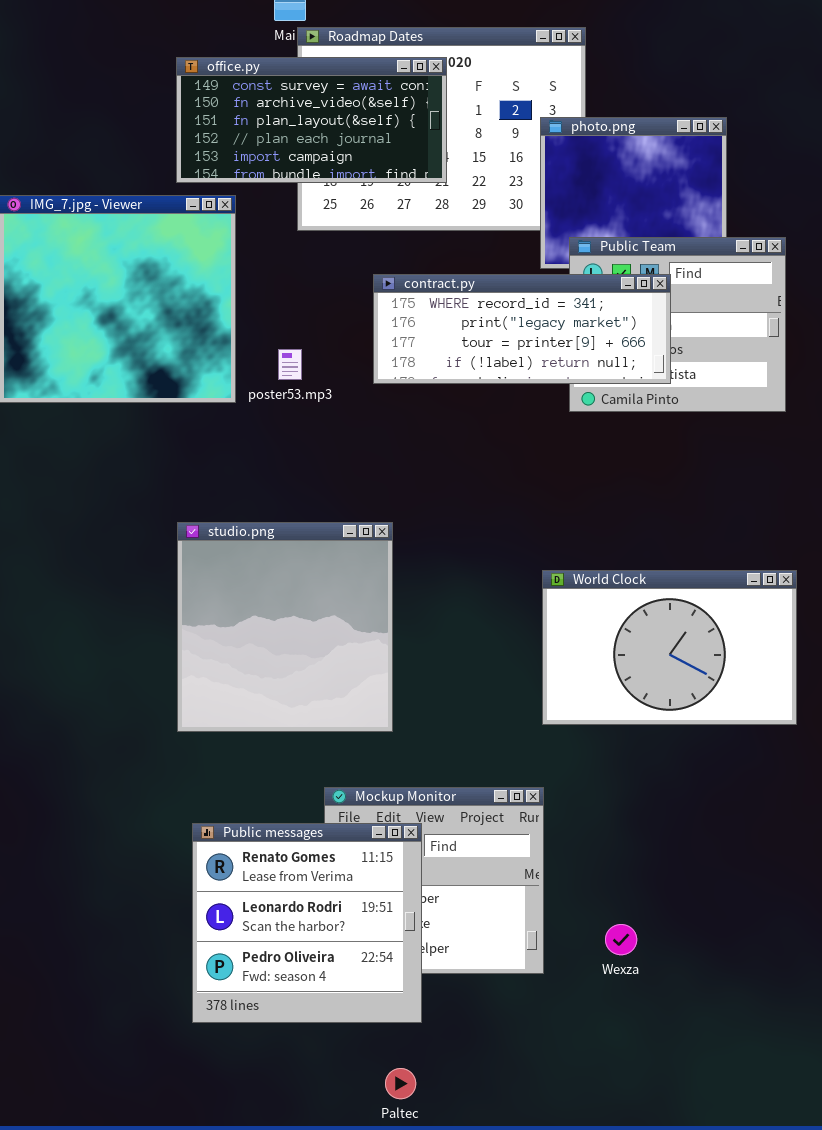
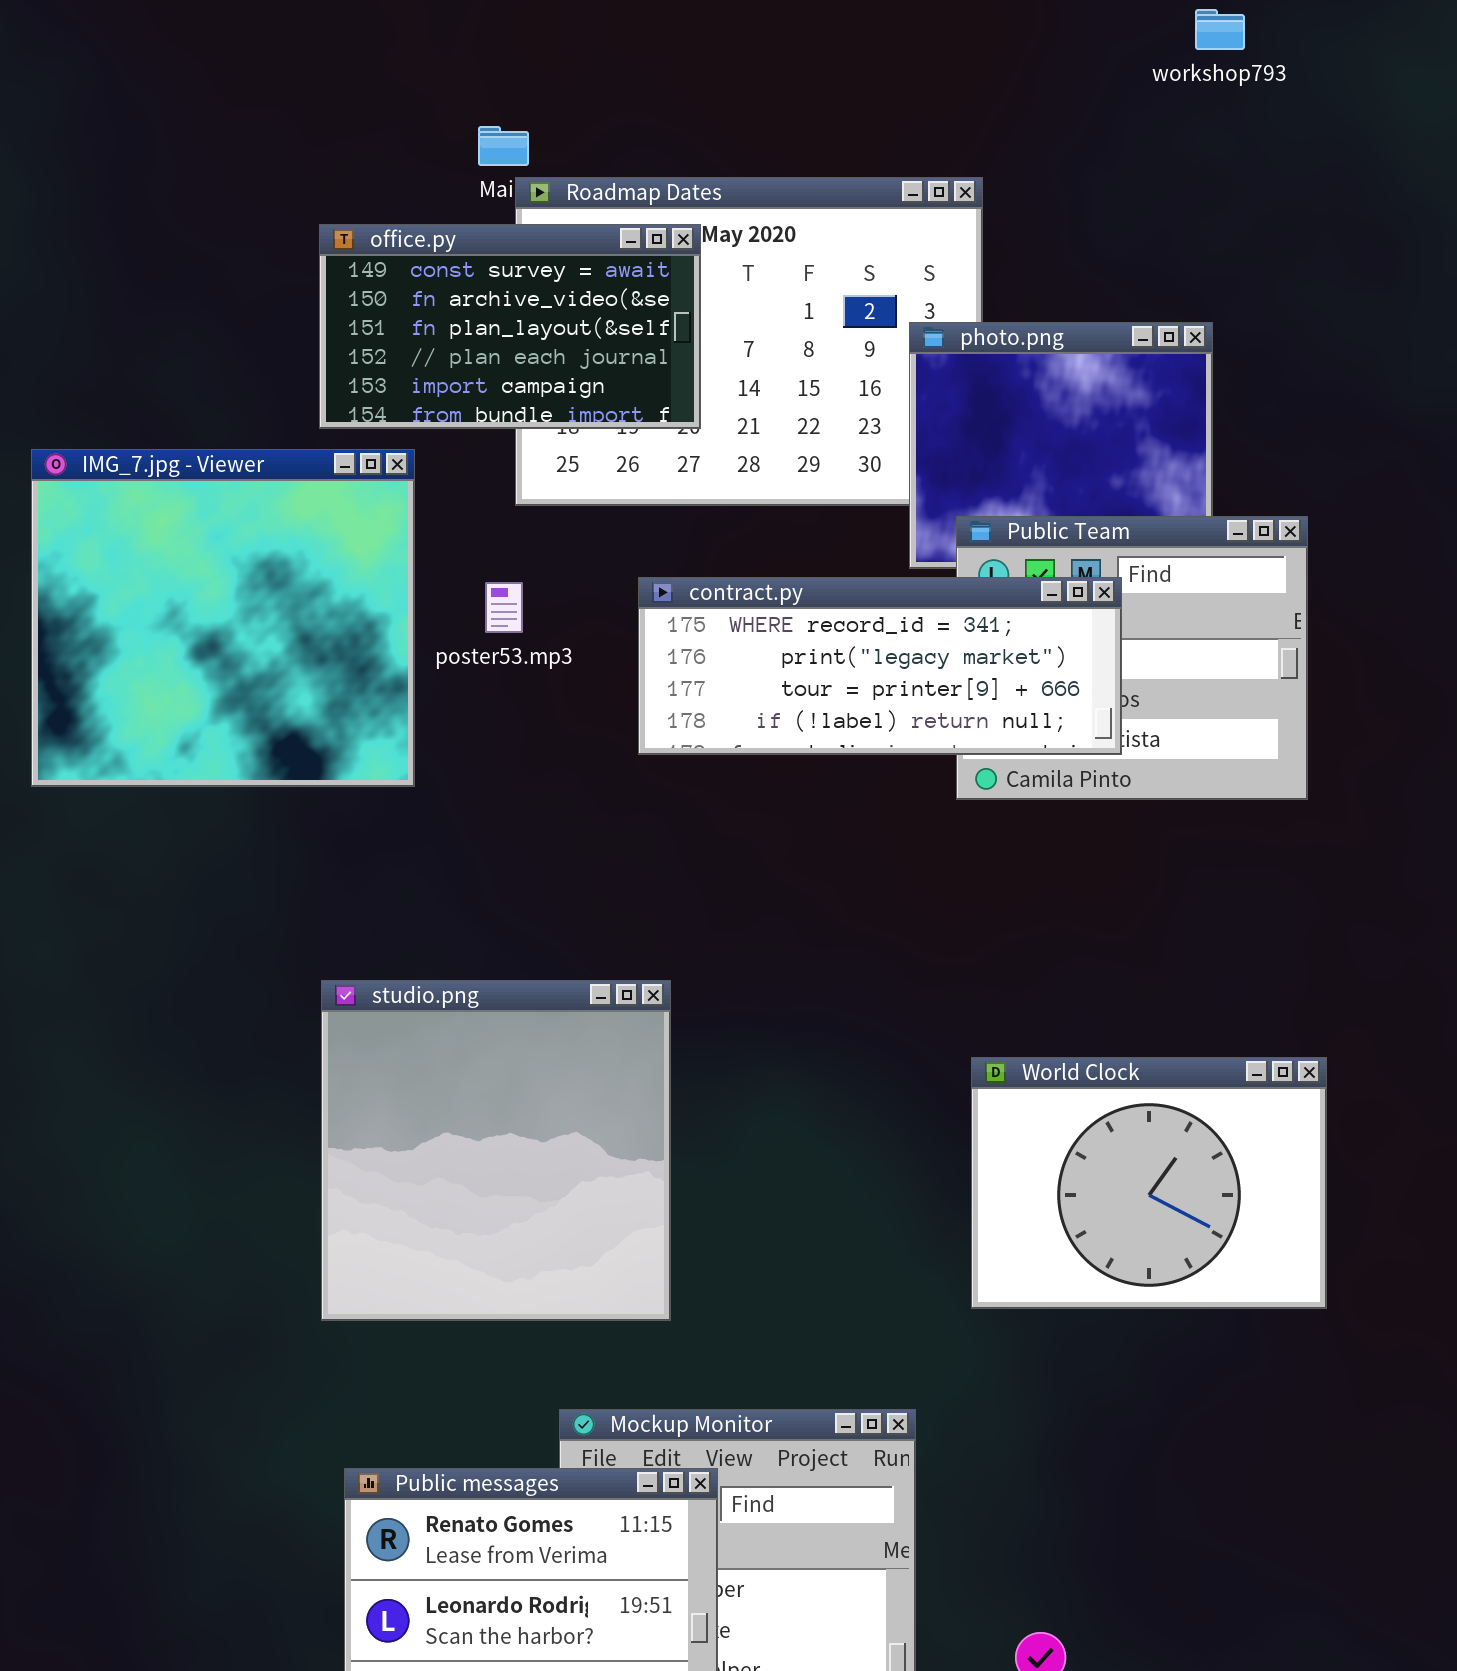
office.py: [176,57,447,183] -> [319,224,701,429], resized
poster53.mp3: [278,349,302,380] -> [485,582,523,633], moved
World Clock: [542,570,797,725] -> [971,1057,1327,1309], resized

